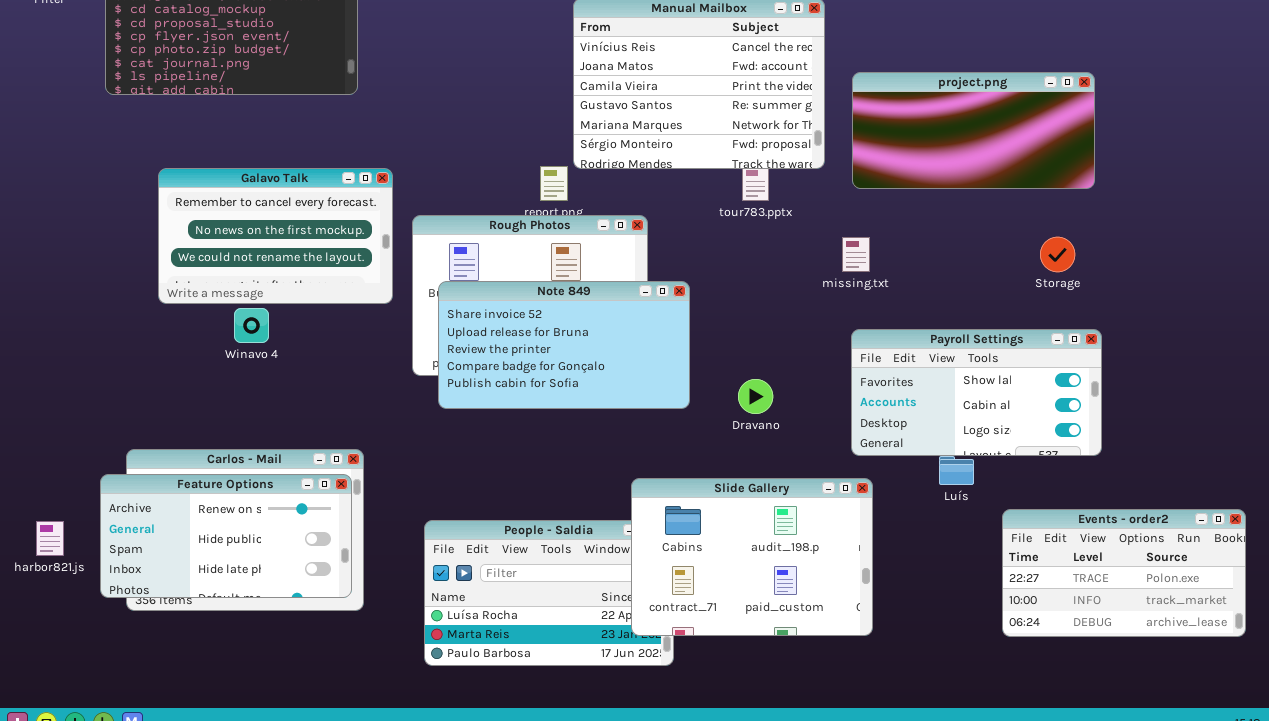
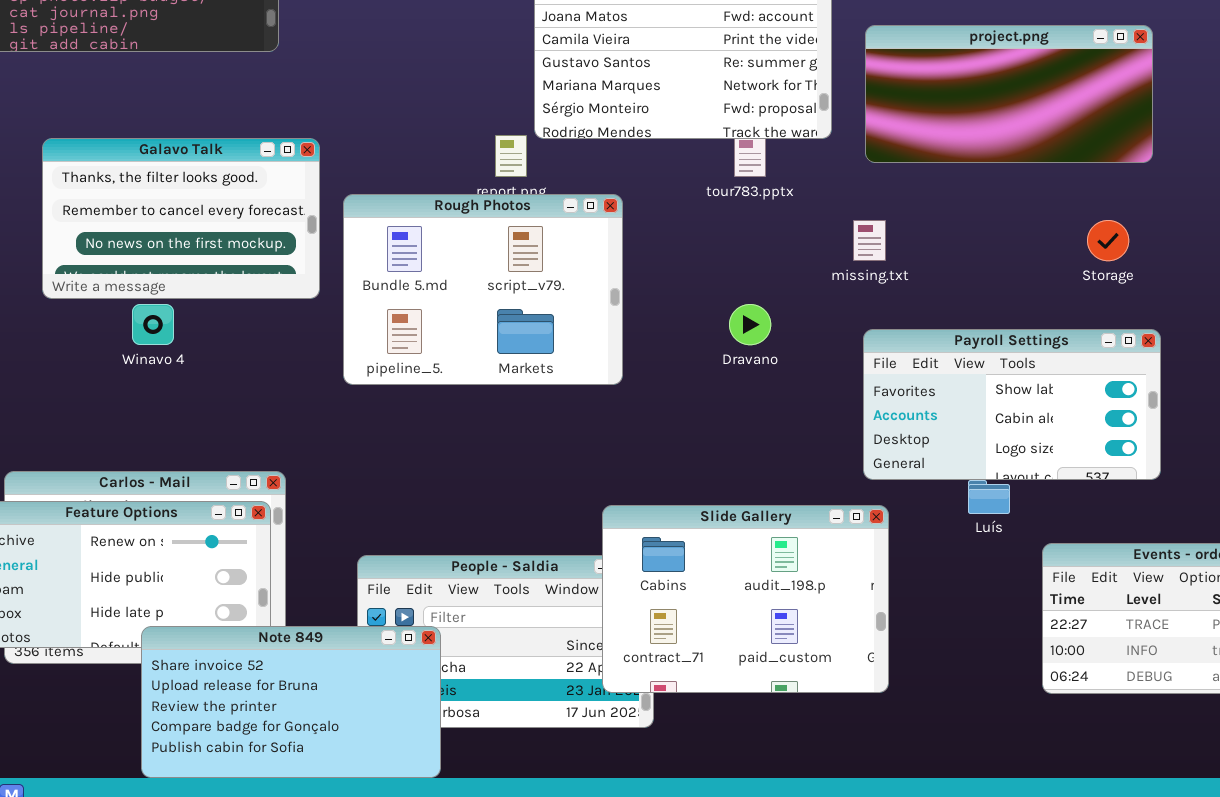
Galavo Talk: [158,168,393,304] -> [42,138,320,299], scrolled up 1 row
Note 849: [438,281,690,409] -> [141,626,441,778], moved
Dravano: [738,379,773,414] -> [729,304,771,345], moved

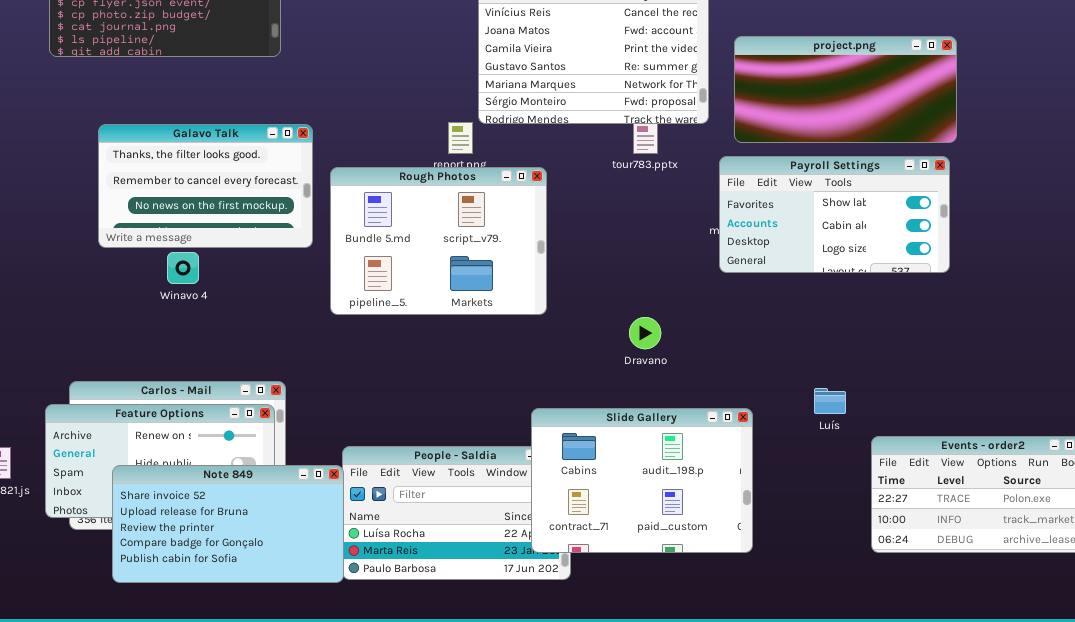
Dravano: [729,304,771,345] -> [629,317,661,349], moved
Payroll Settings: [863,329,1161,480] -> [719,156,950,273], moved
Note 849: [141,626,441,778] -> [112,465,344,583], moved

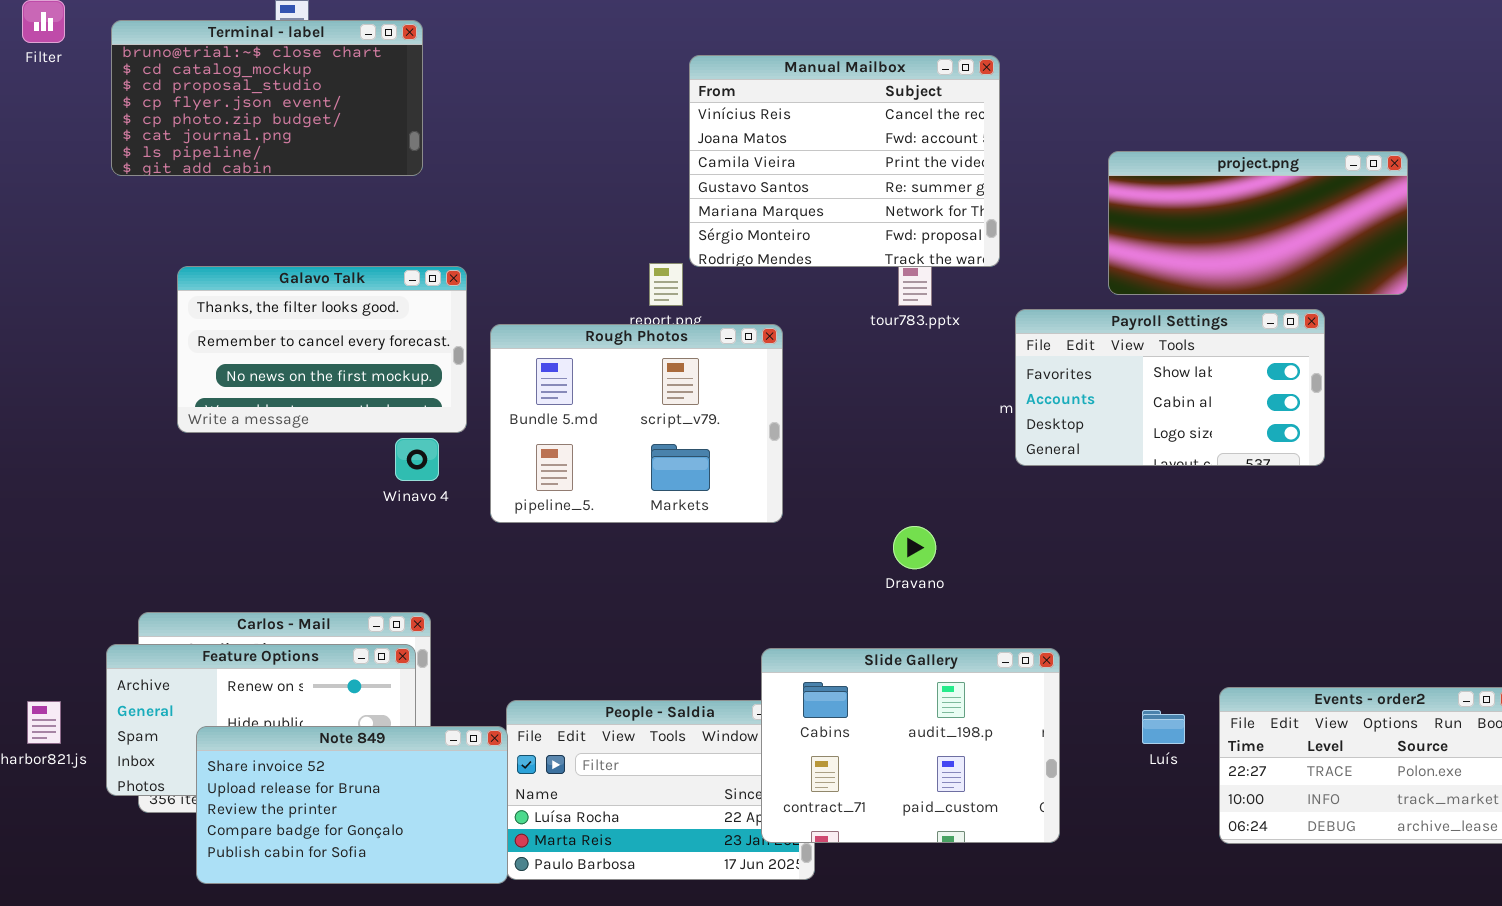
project.png: [734,36,957,143] -> [1108,151,1408,295], moved
Winavo 4: [167,252,199,284] -> [395,438,439,481], moved
Luís: [814,388,846,414] -> [1142,710,1185,744], moved

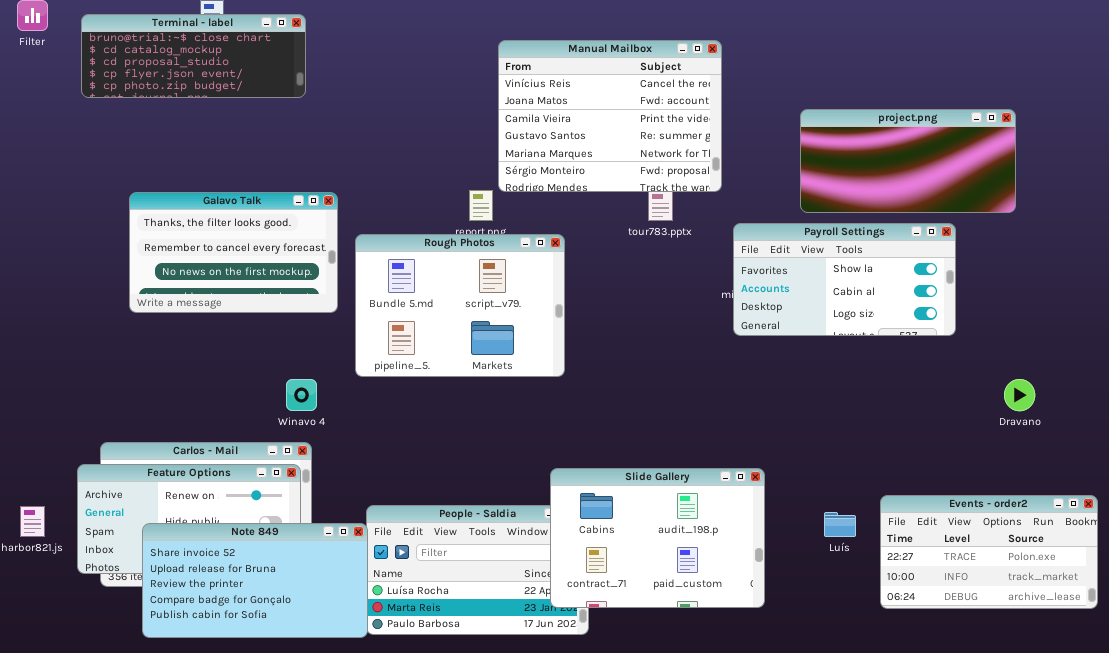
Terminal - label: [111,20,423,176] -> [81,14,306,98], resized
Winavo 4: [395,438,439,481] -> [286,379,317,411], moved
Dravano: [893,526,936,569] -> [1004,379,1035,411], moved

